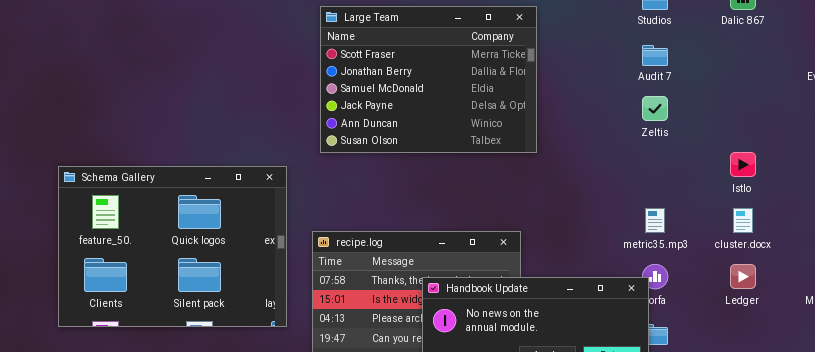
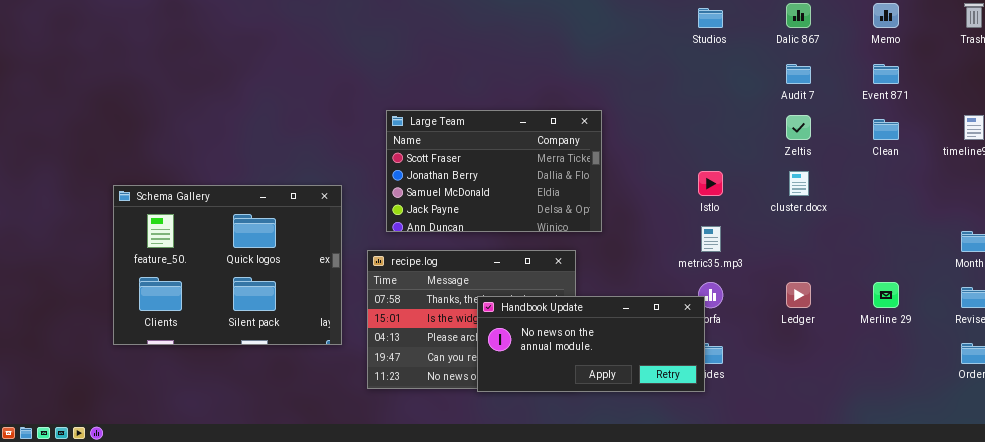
Large Team: [320,6,537,153] -> [386,110,602,232], moved, resized
Audit 7: [642,45,668,66] -> [786,64,811,84], moved
Zeltis: [642,96,668,121] -> [786,115,811,140], moved
Istlo: [730,152,756,177] -> [698,171,723,196], moved
cluster.docx: [733,208,753,233] -> [789,171,809,196], moved

